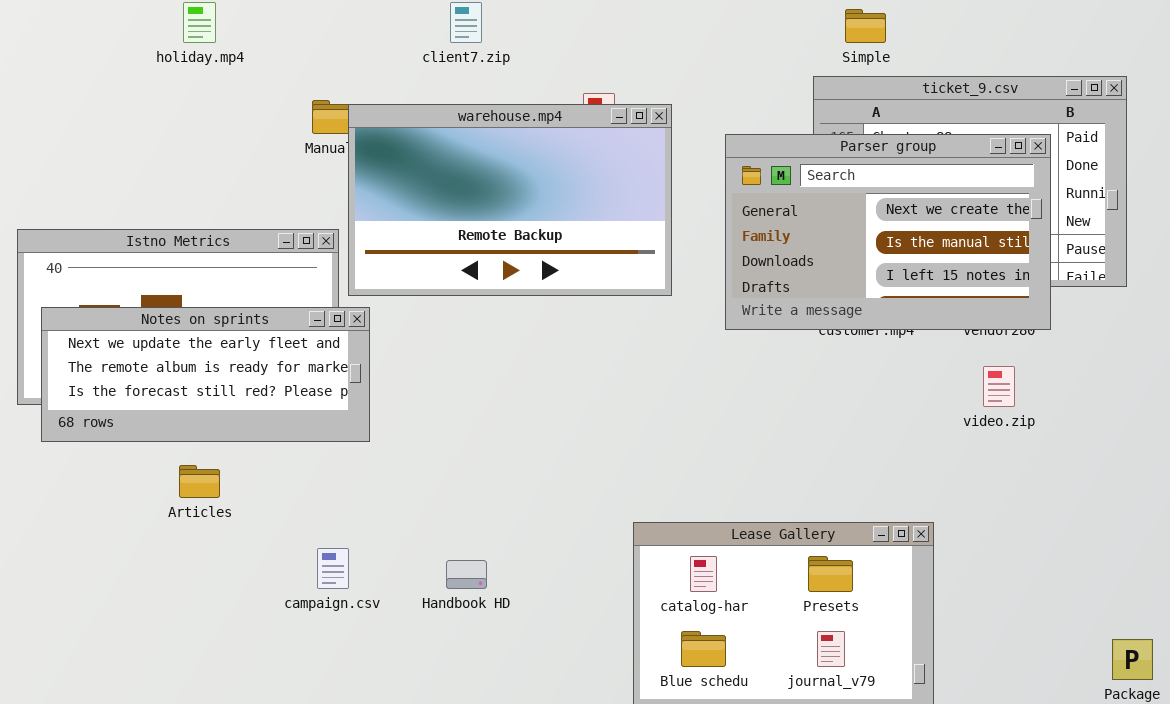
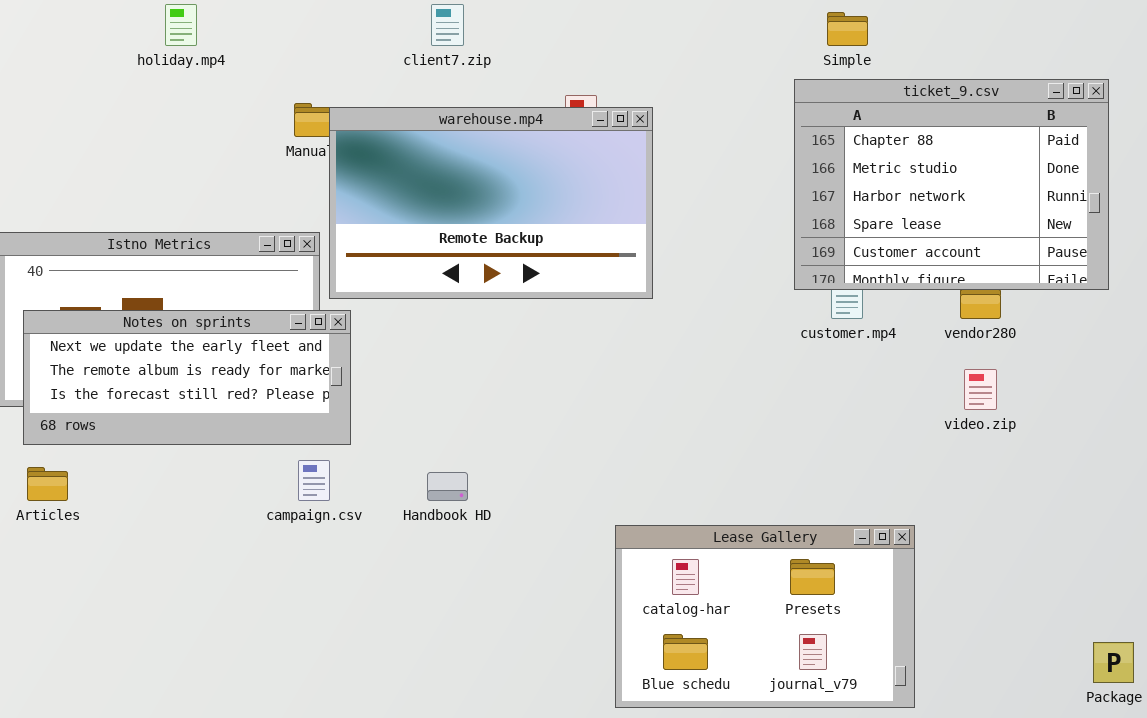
Parser group: [725,134,1051,330] -> none, closed
Articles: [179,465,220,498] -> [27,467,68,501], moved
campaign.csv: [317,548,349,589] -> [298,460,330,501], moved
Handbook HD: [446,560,487,589] -> [427,472,468,501], moved

